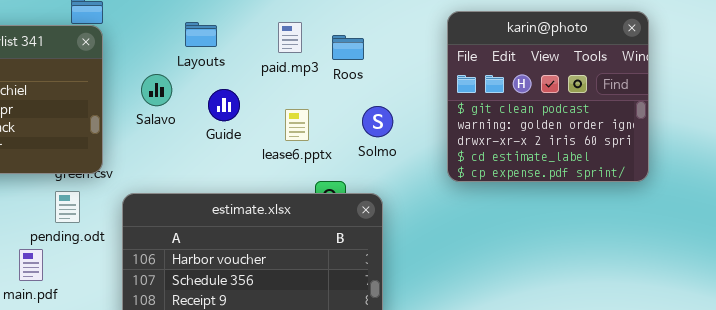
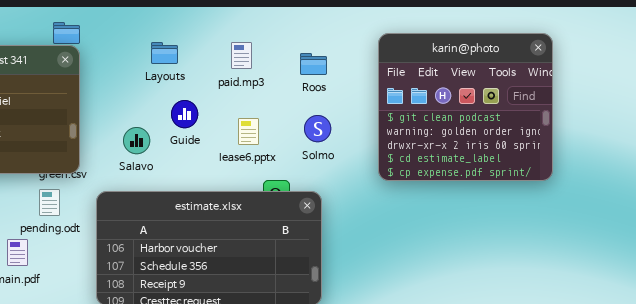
Roos: [332,35,364,60] -> [300,53,327,75], moved
Salavo: [141,74,172,106] -> [123,127,150,154], moved

